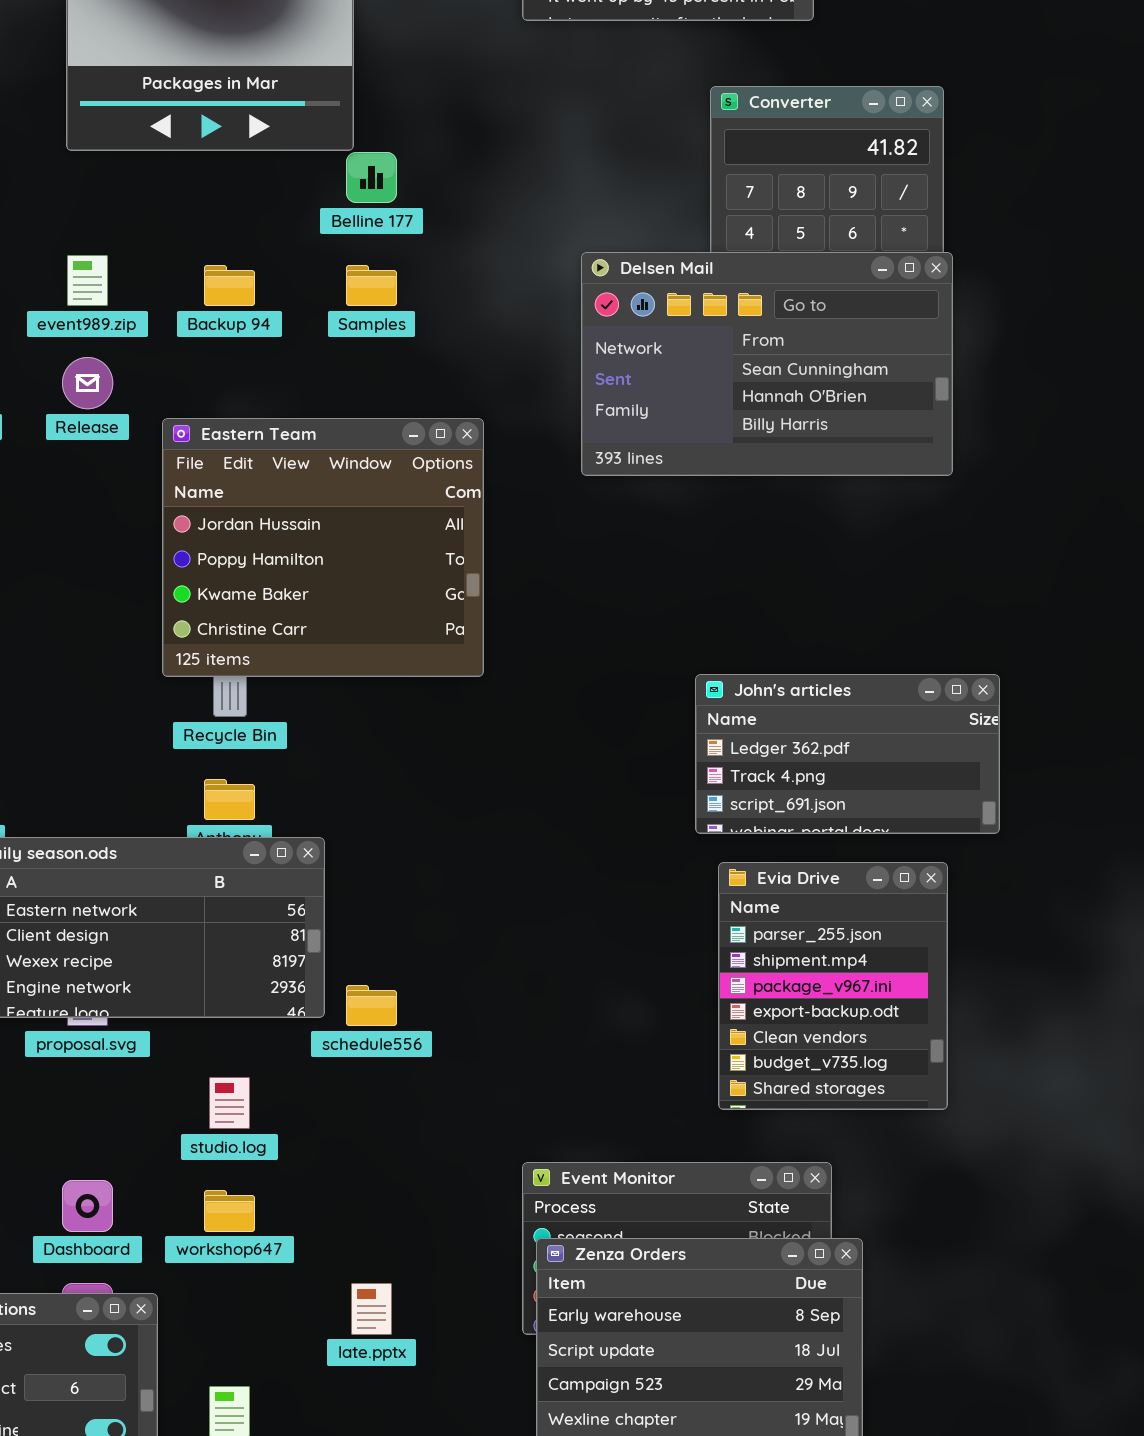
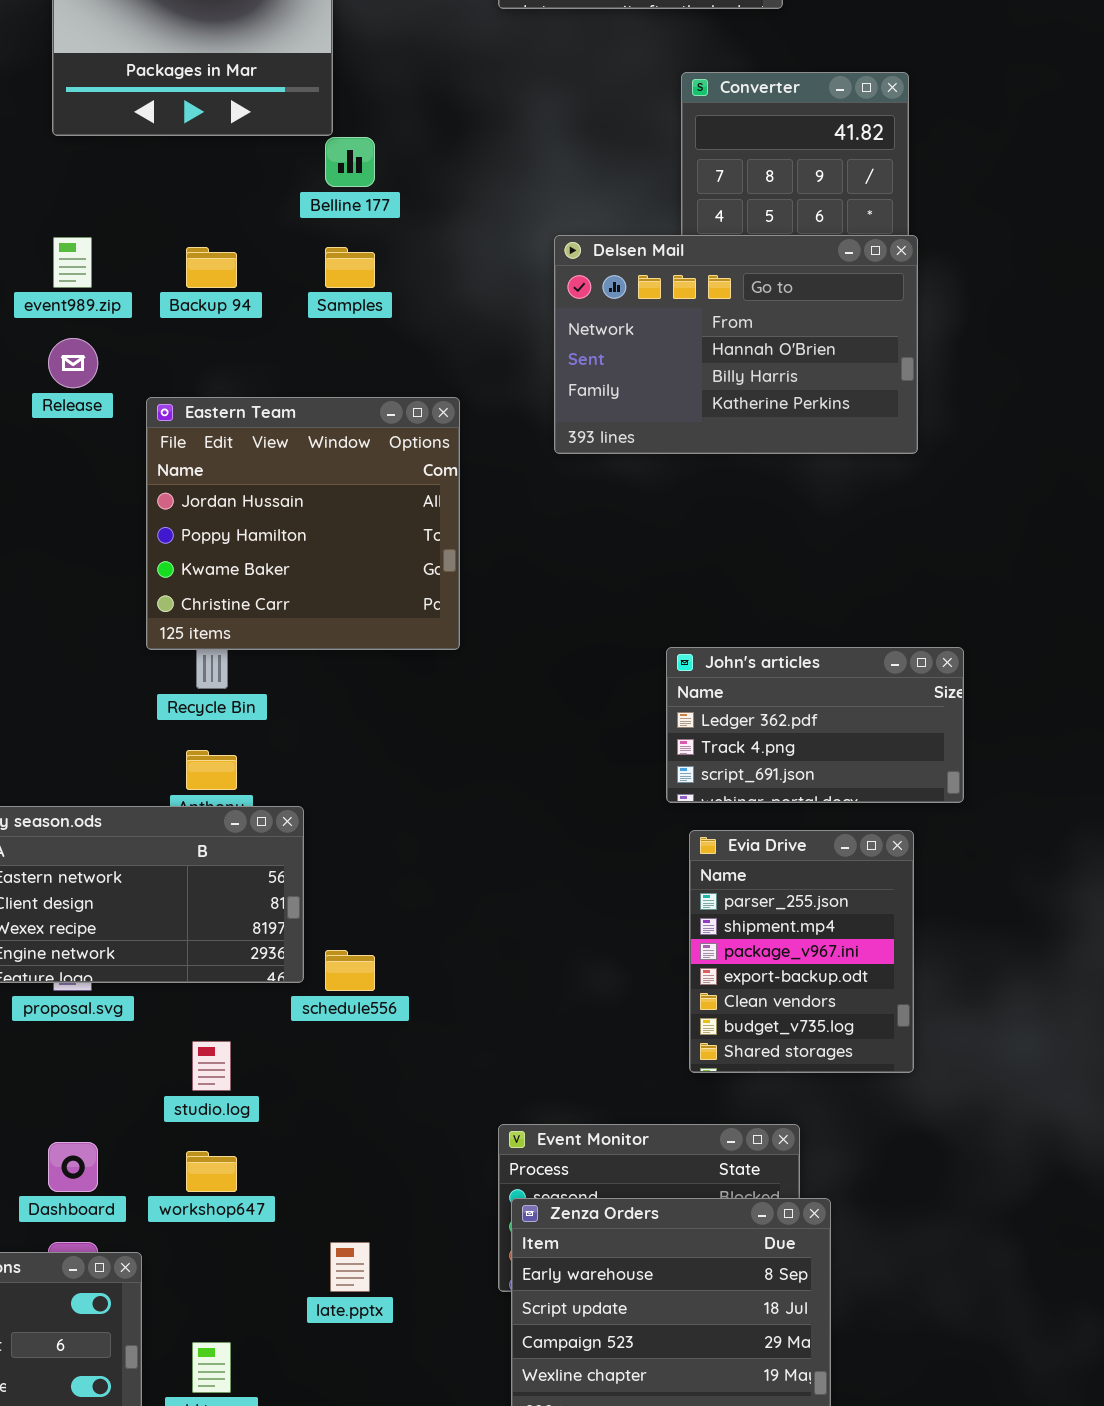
Delsen Mail: [581,252,953,476] -> [554,235,918,454], scrolled down 1 row

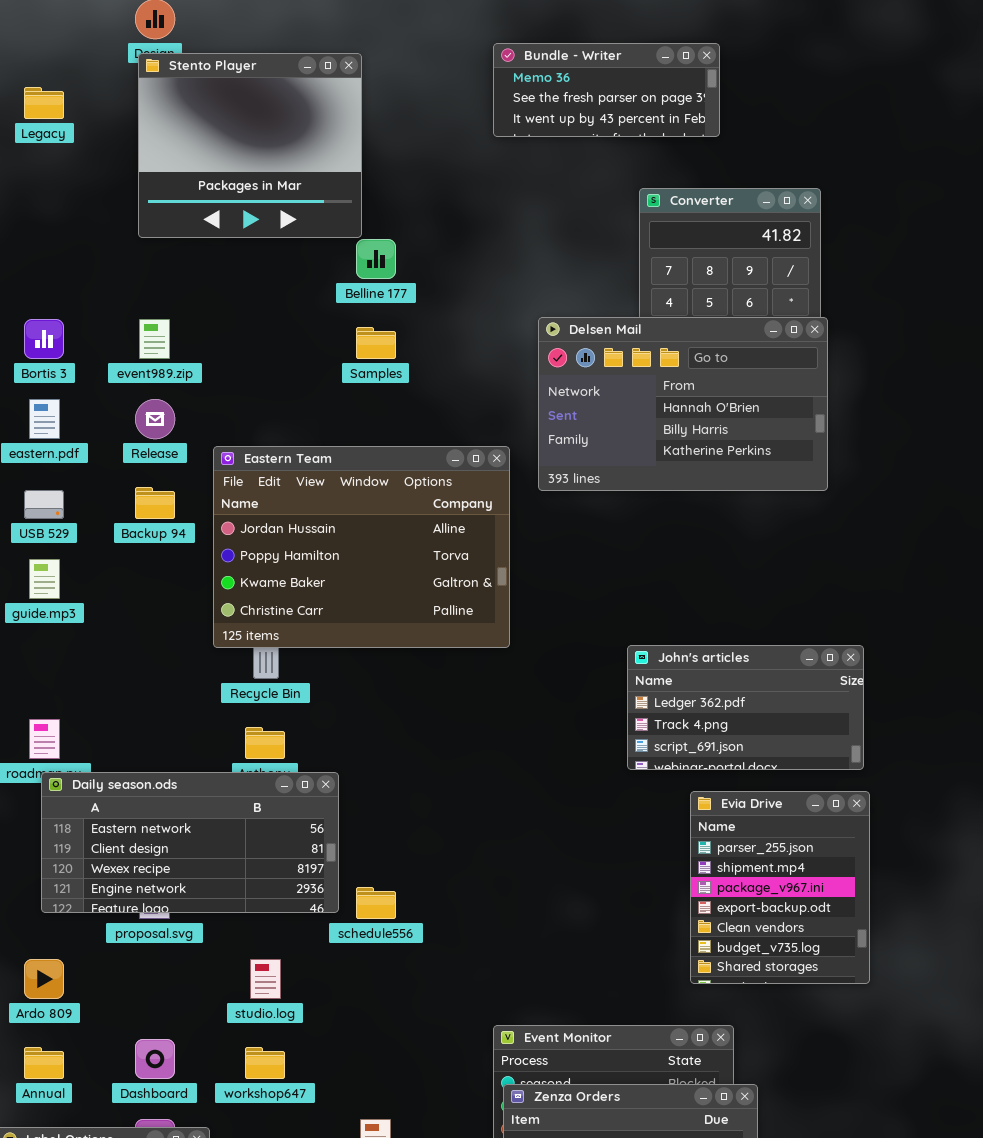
Backup 94: [186,247,237,288] -> [135,487,175,519], moved
Eastern Team: [146,397,460,650] -> [213,446,510,648], resized
Evia Drive: [689,830,914,1073] -> [690,791,870,984], moved

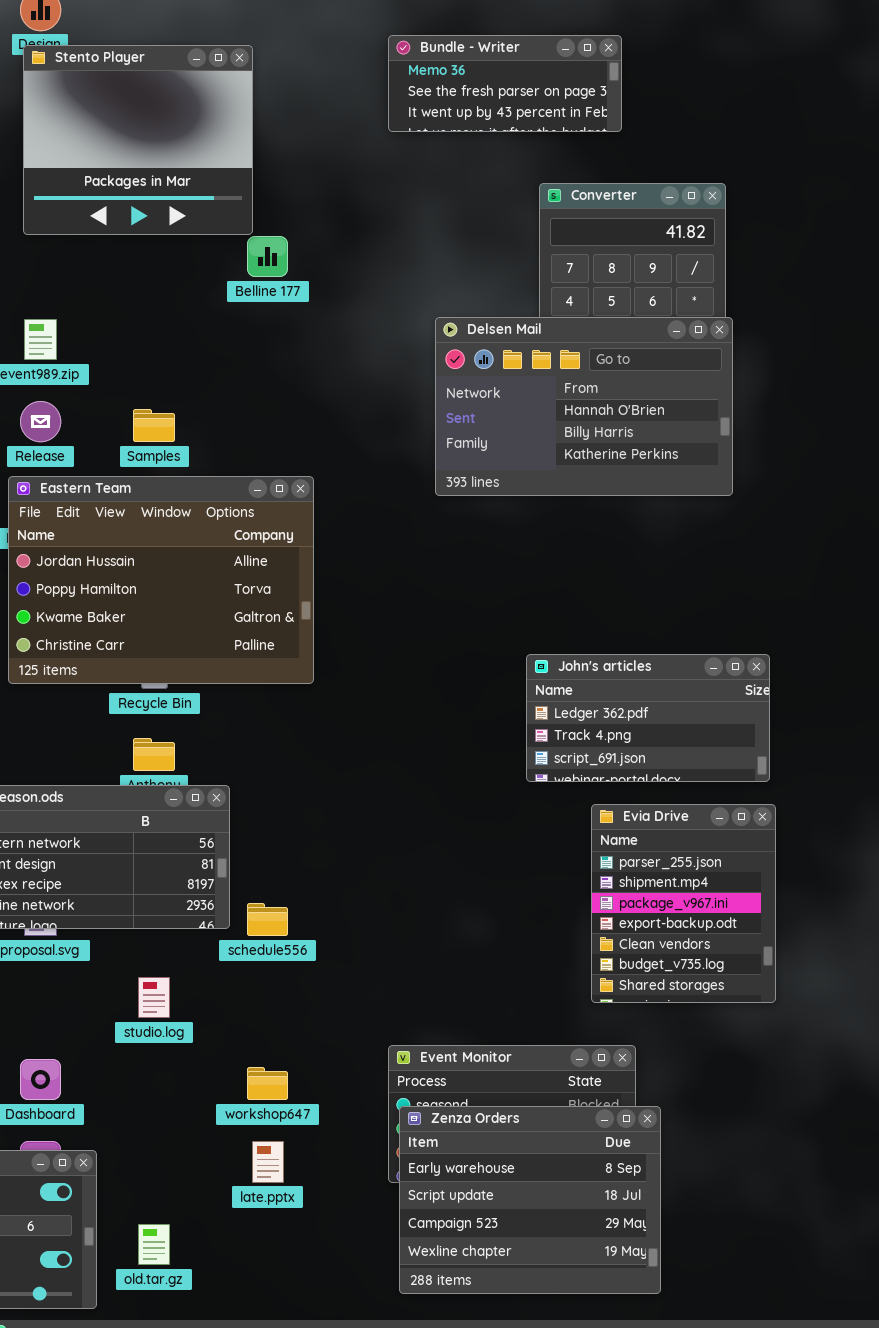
Samples: [356,327,396,359] -> [133,409,175,442], moved
Eastern Team: [213,446,510,648] -> [8,476,314,684], moved
workshop647: [245,1047,285,1079] -> [247,1067,288,1100], moved

